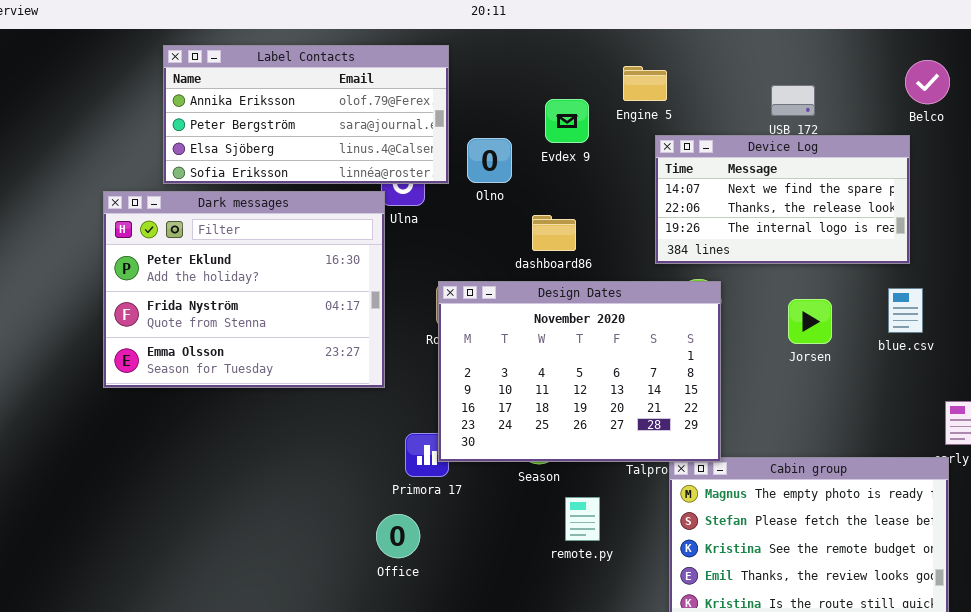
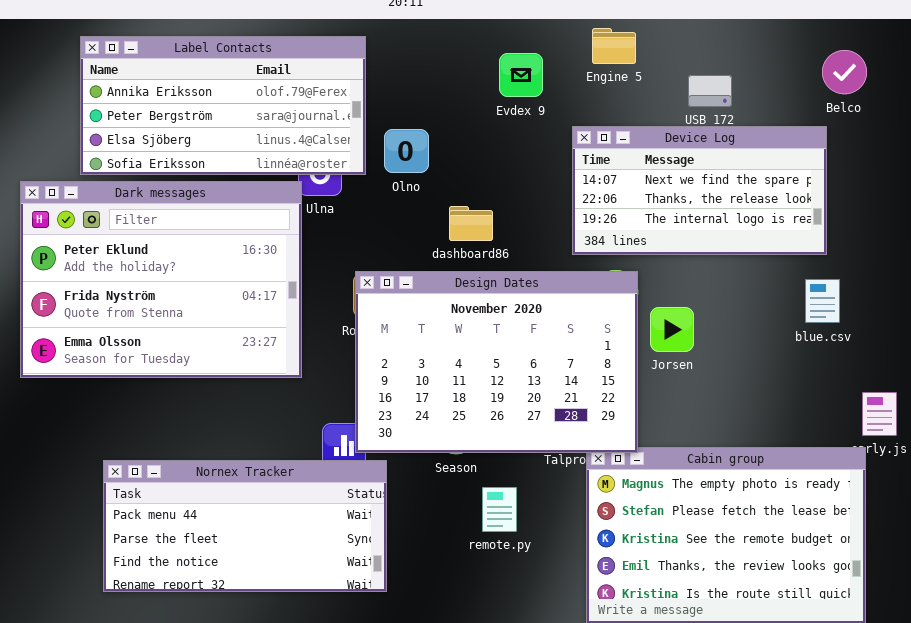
Engine 5: [623,66,667,101] -> [592,28,636,64], moved
Evdex 9: [545,99,589,143] -> [499,53,543,97], moved
Jorsen: [788,299,832,344] -> [650,307,694,352], moved
Nornex Tracker: none -> [103,460,387,592], opened

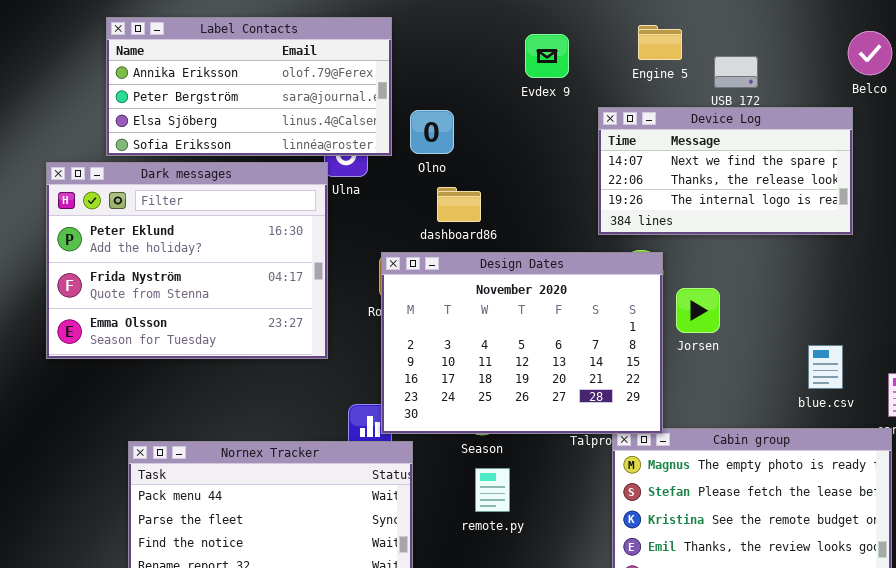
Engine 5: [592,28,636,64] -> [638,25,682,60], moved
dashboard86: [449,206,493,241] -> [437,187,481,222], moved
blue.csv: [805,279,840,323] -> [808,345,843,389], moved
remote.py: [482,487,517,532] -> [475,468,510,512], moved

